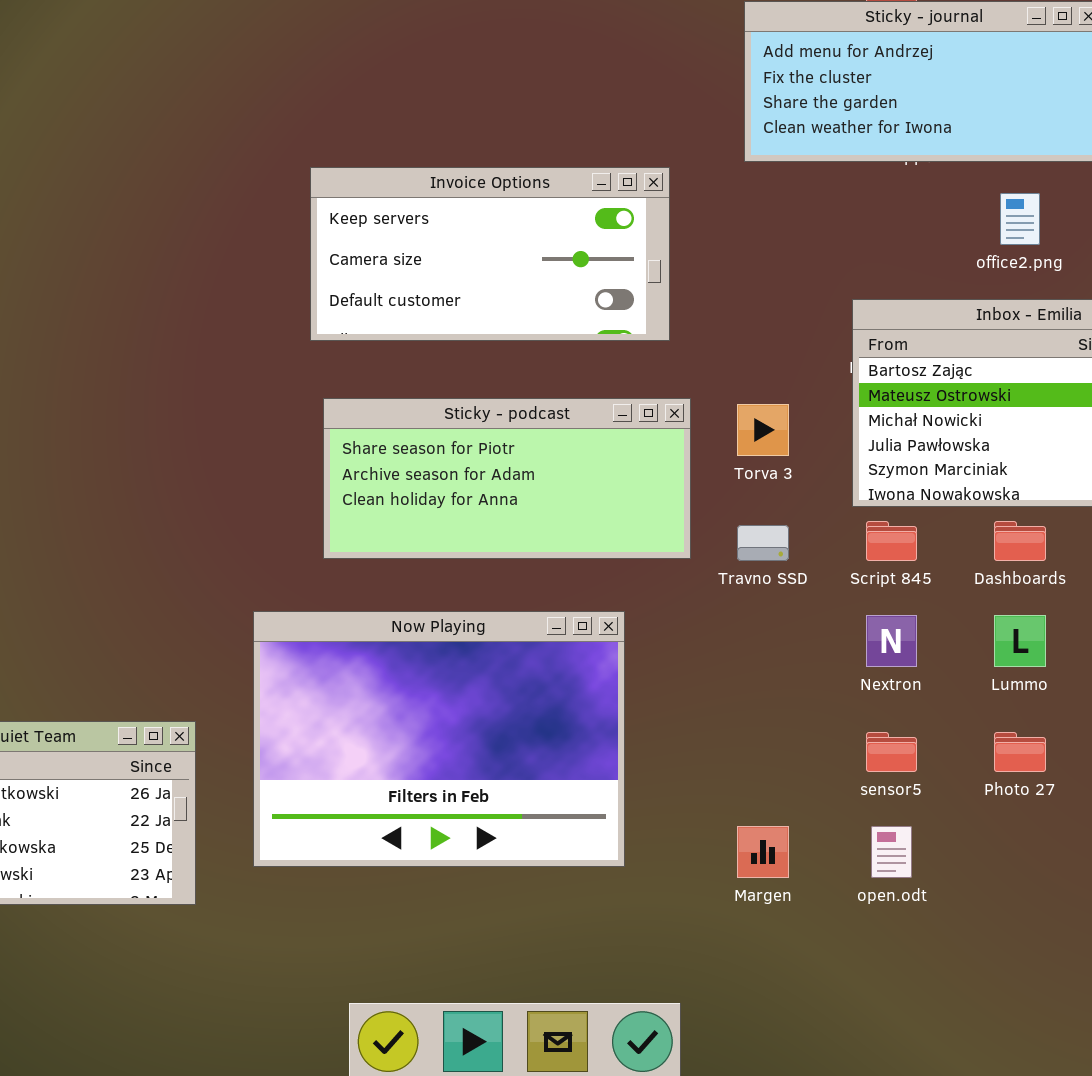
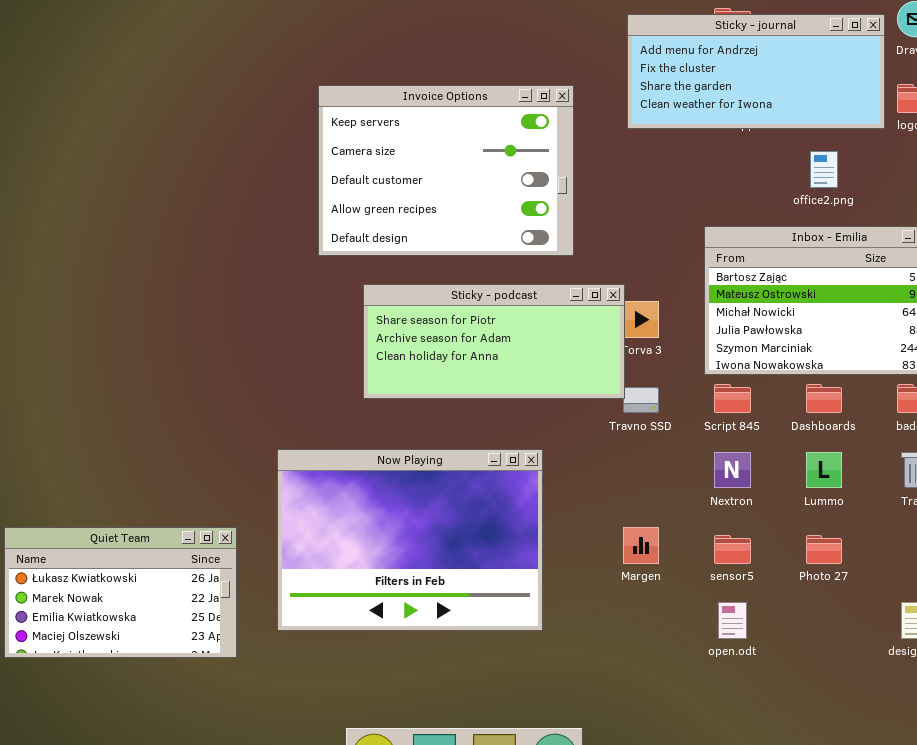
Invoice Options: [310,167,670,341] -> [318,85,574,256], resized
Sticky - podcast: [323,398,691,559] -> [363,284,625,399], moved
Margen: [737,826,789,878] -> [623,527,659,564], moved

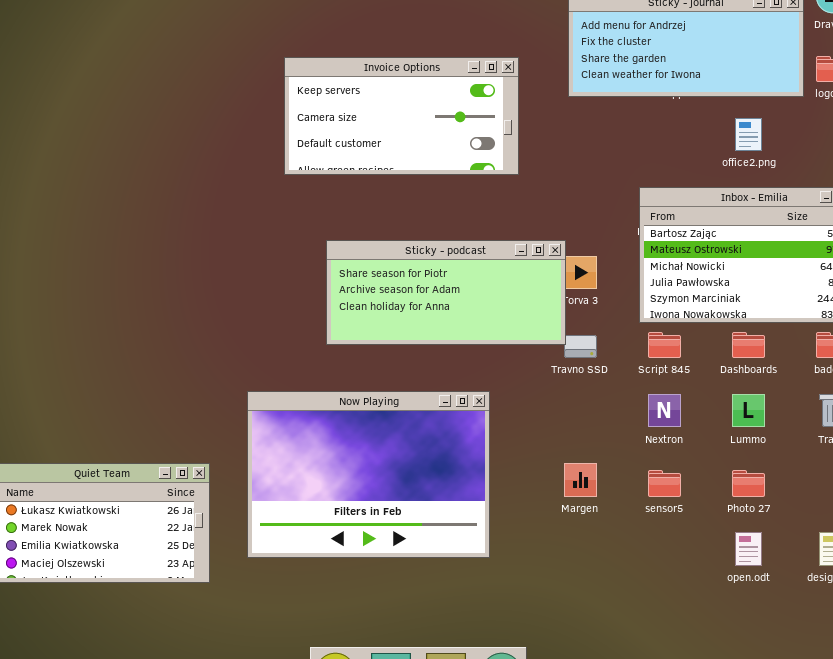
Invoice Options: [318,85,574,256] -> [284,57,519,175], resized
open.odt: [718,602,747,639] -> [735,532,762,566], moved

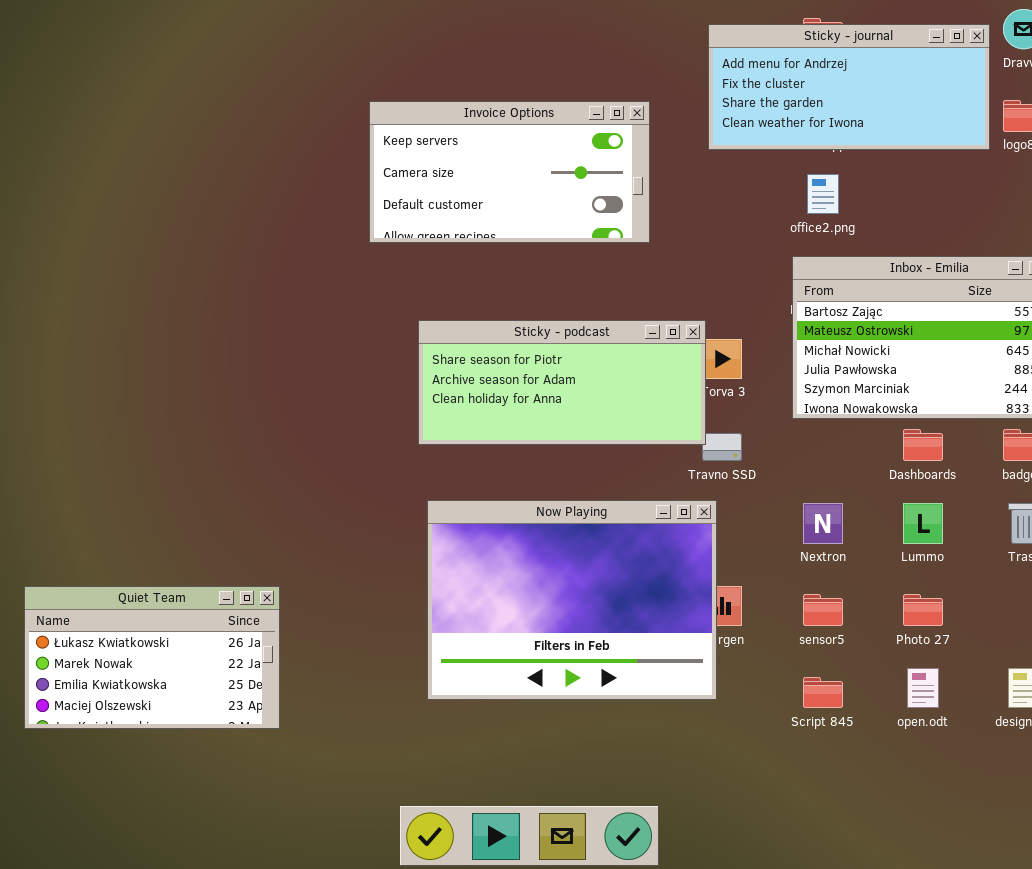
office2.png: [735,118,762,151] -> [807,174,839,214], moved
Script 845: [648,332,681,358] -> [803,677,843,708], moved
Now Playing: [247,391,490,558] -> [427,500,717,700], moved

